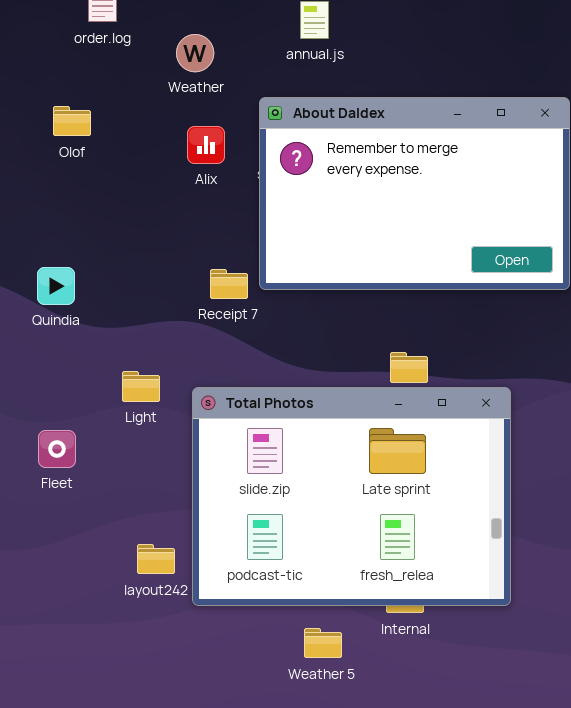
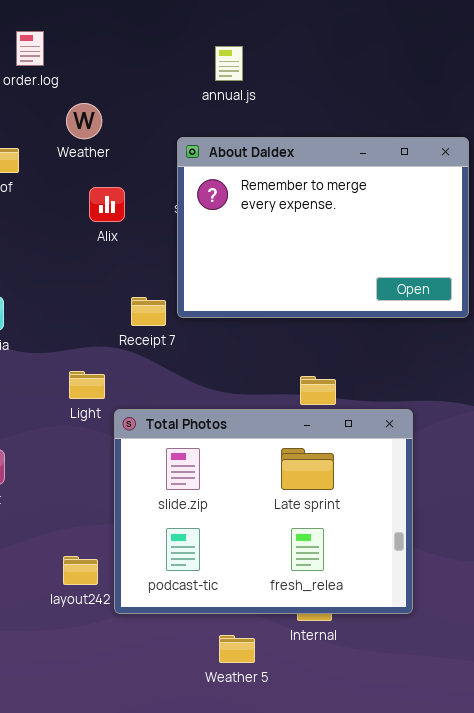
Weather: [176,34,214,72] -> [66,103,102,139], moved
Alix: [187,126,225,164] -> [89,187,125,222], moved
Light: [122,371,160,402] -> [69,371,105,399], moved

